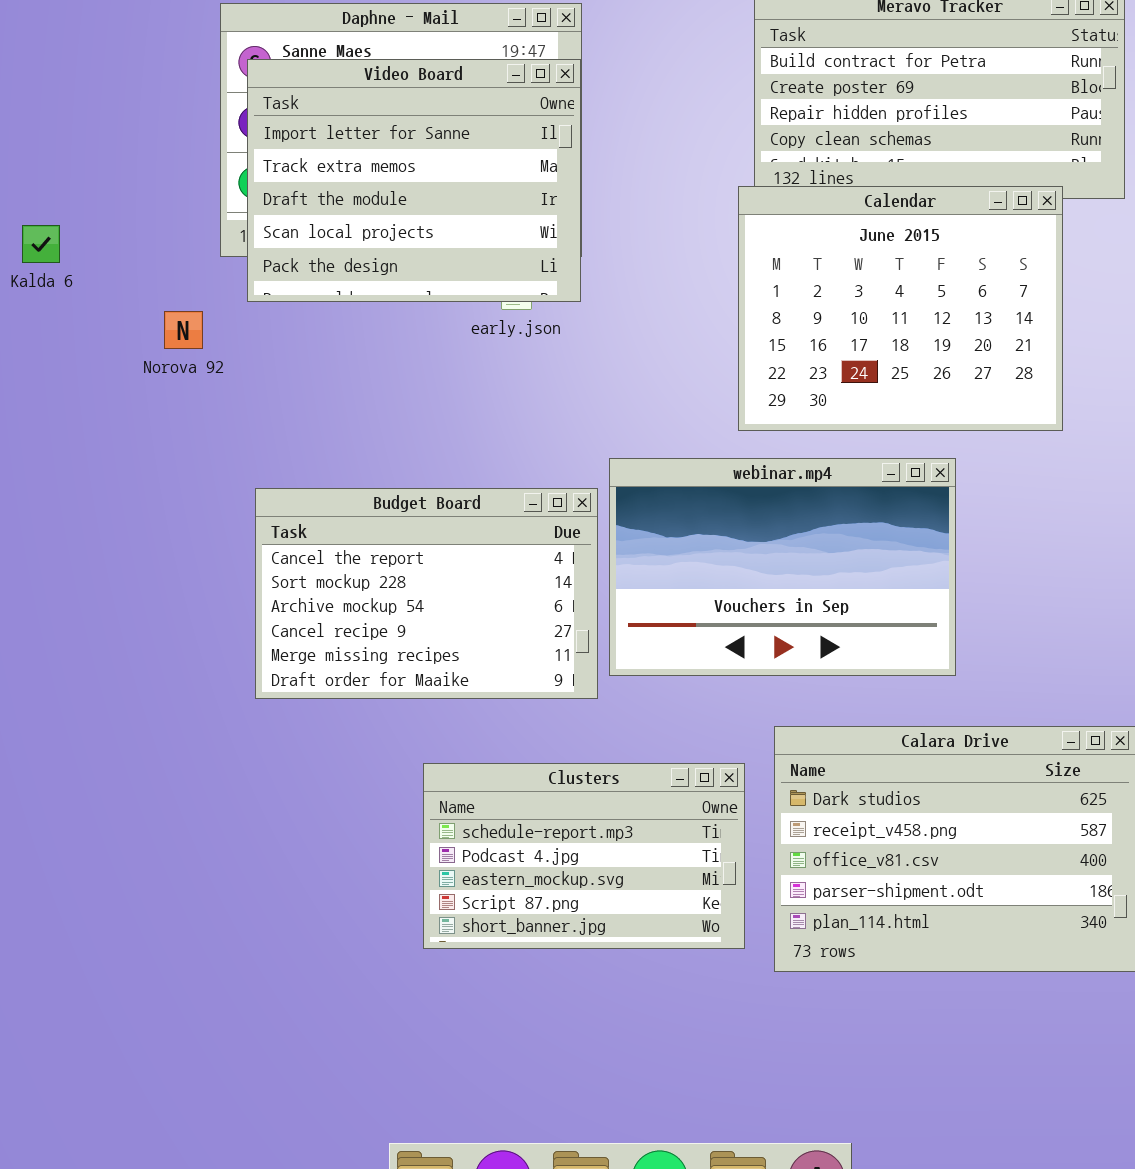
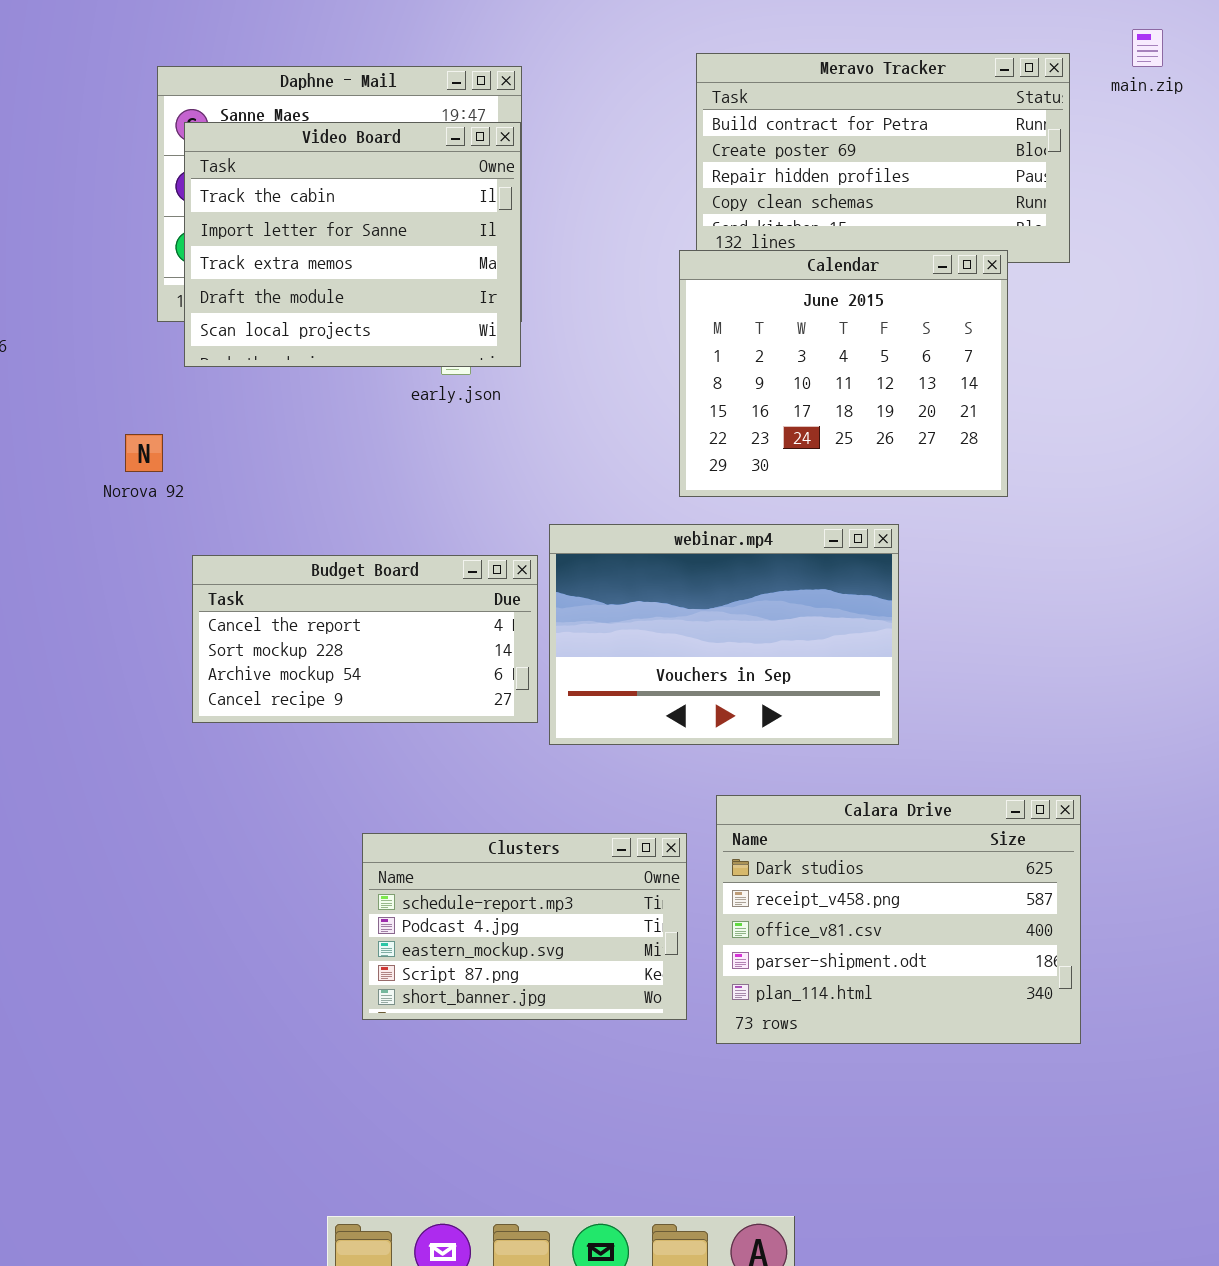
Video Board: [247,59,581,302] -> [184,122,521,367], scrolled up 1 row
Norova 92: [164,311,203,349] -> [125,434,163,472], moved
Budget Board: [255,488,598,699] -> [192,555,538,723], resized

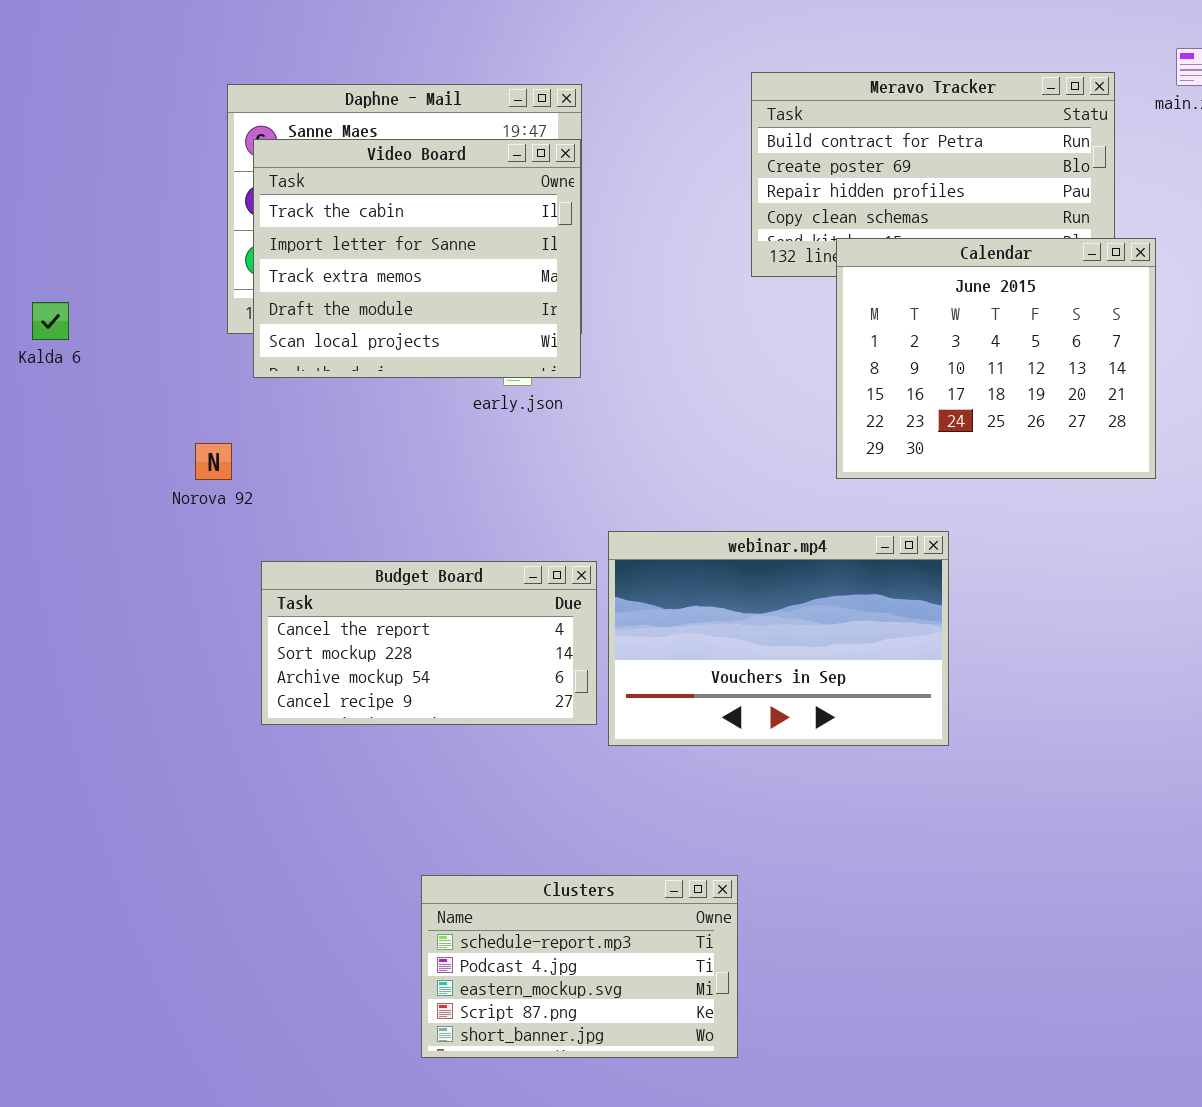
Calendar: [679,250,1008,497] -> [836,238,1156,479], moved
Calara Drive: [716,795,1081,1044] -> none, closed
Clusters: [362,833,687,1020] -> [421,875,738,1058], moved

